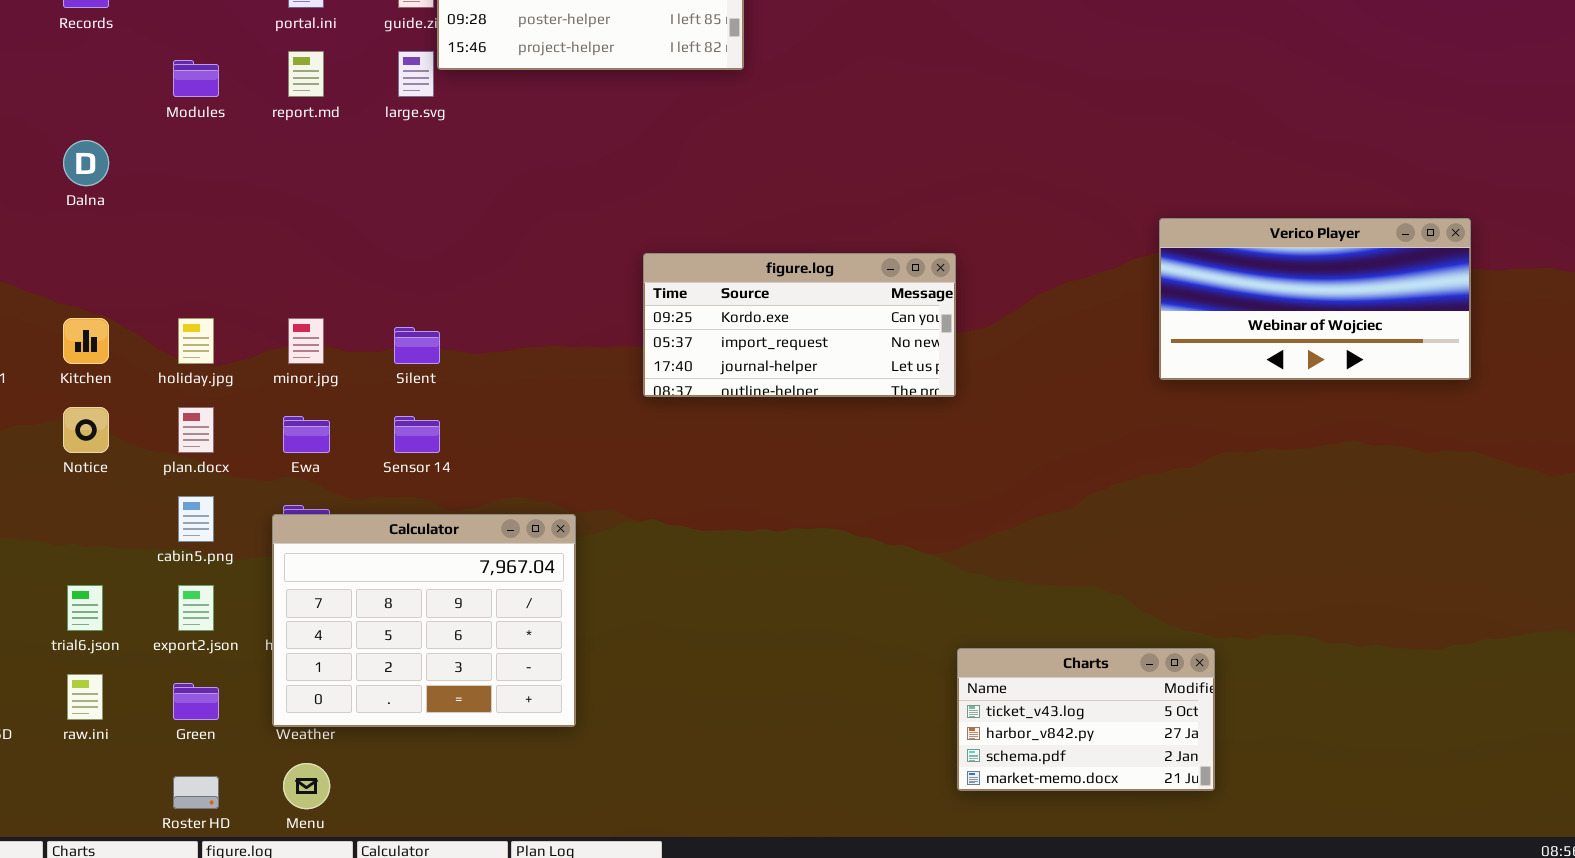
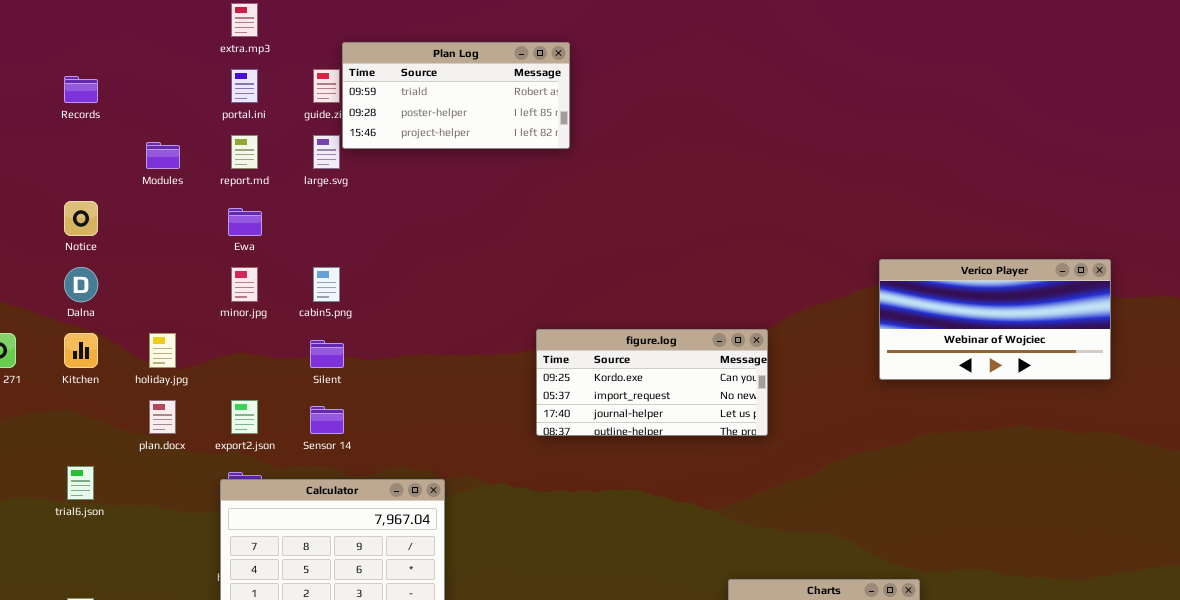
Dalna: [63,140,109,186] -> [64,267,98,302], moved
figure.log: [643,253,956,397] -> [536,329,768,436], moved
minor.jpg: [288,318,324,364] -> [231,267,258,302], moved
Notice: [63,407,109,453] -> [64,201,98,236], moved
Ewa: [283,416,330,453] -> [228,208,262,236], moved
cabin5.png: [178,496,214,542] -> [313,267,340,302], moved
trial6.json: [67,585,103,631] -> [67,466,94,500], moved
export2.json: [178,585,214,631] -> [231,400,258,434], moved

